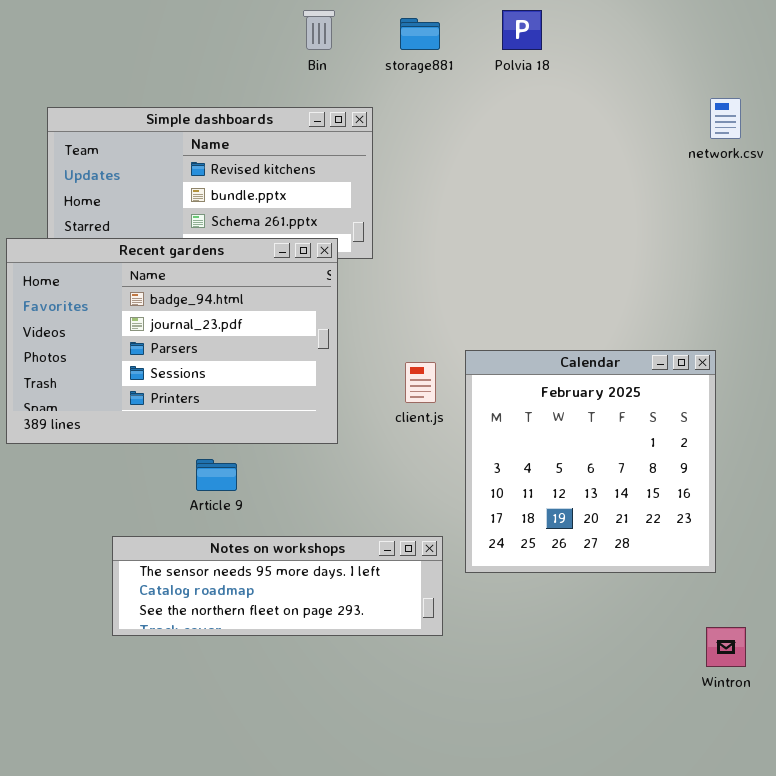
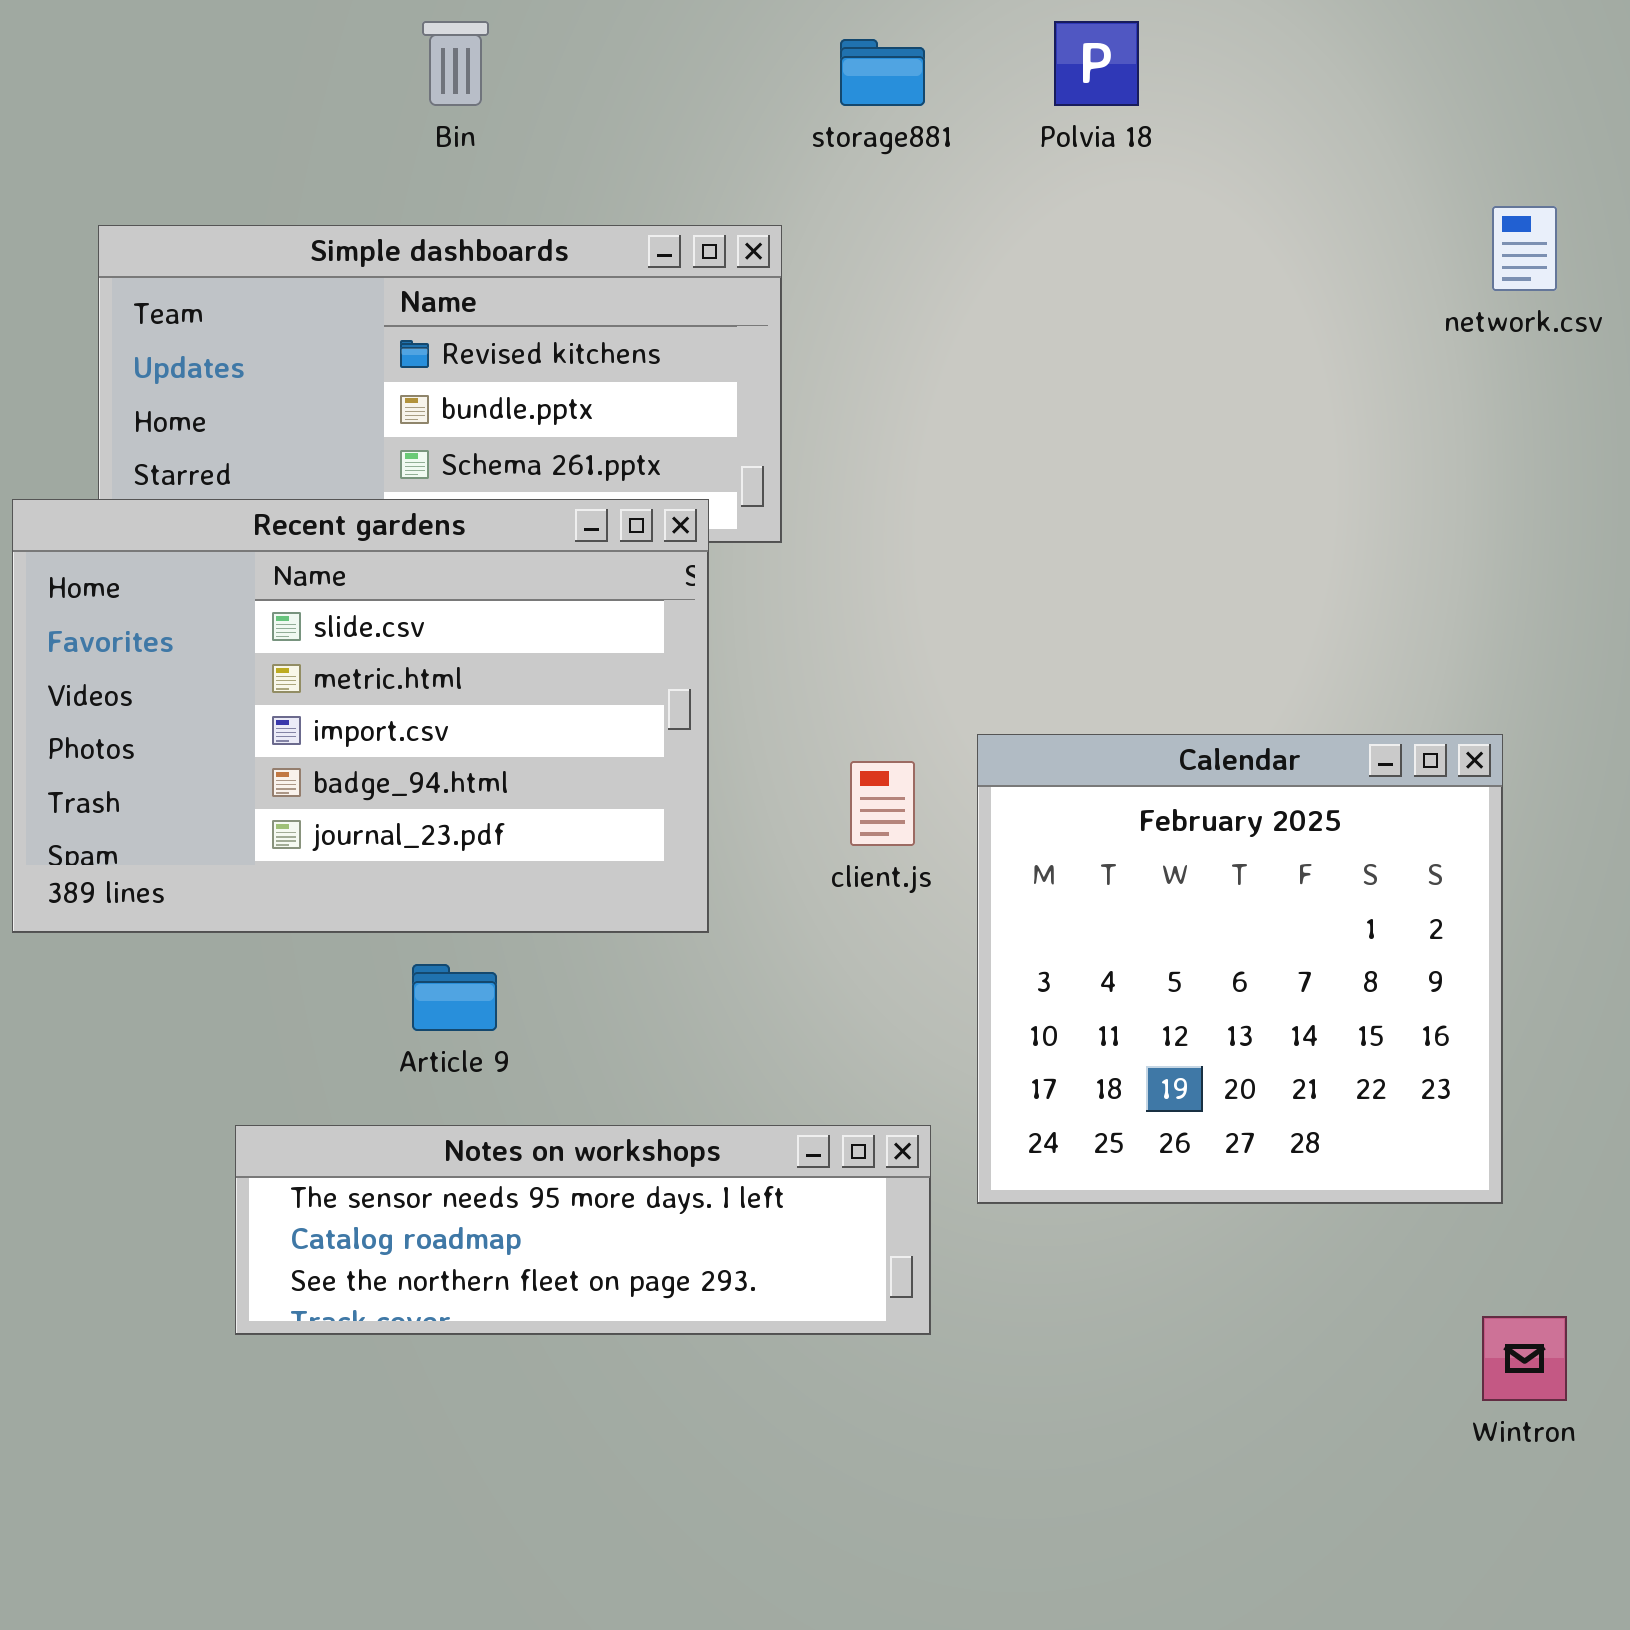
Bin: [303,10,335,50] -> [422,21,489,106], moved
Recent gardens: [6,238,338,444] -> [12,499,709,933], scrolled up 3 rows

